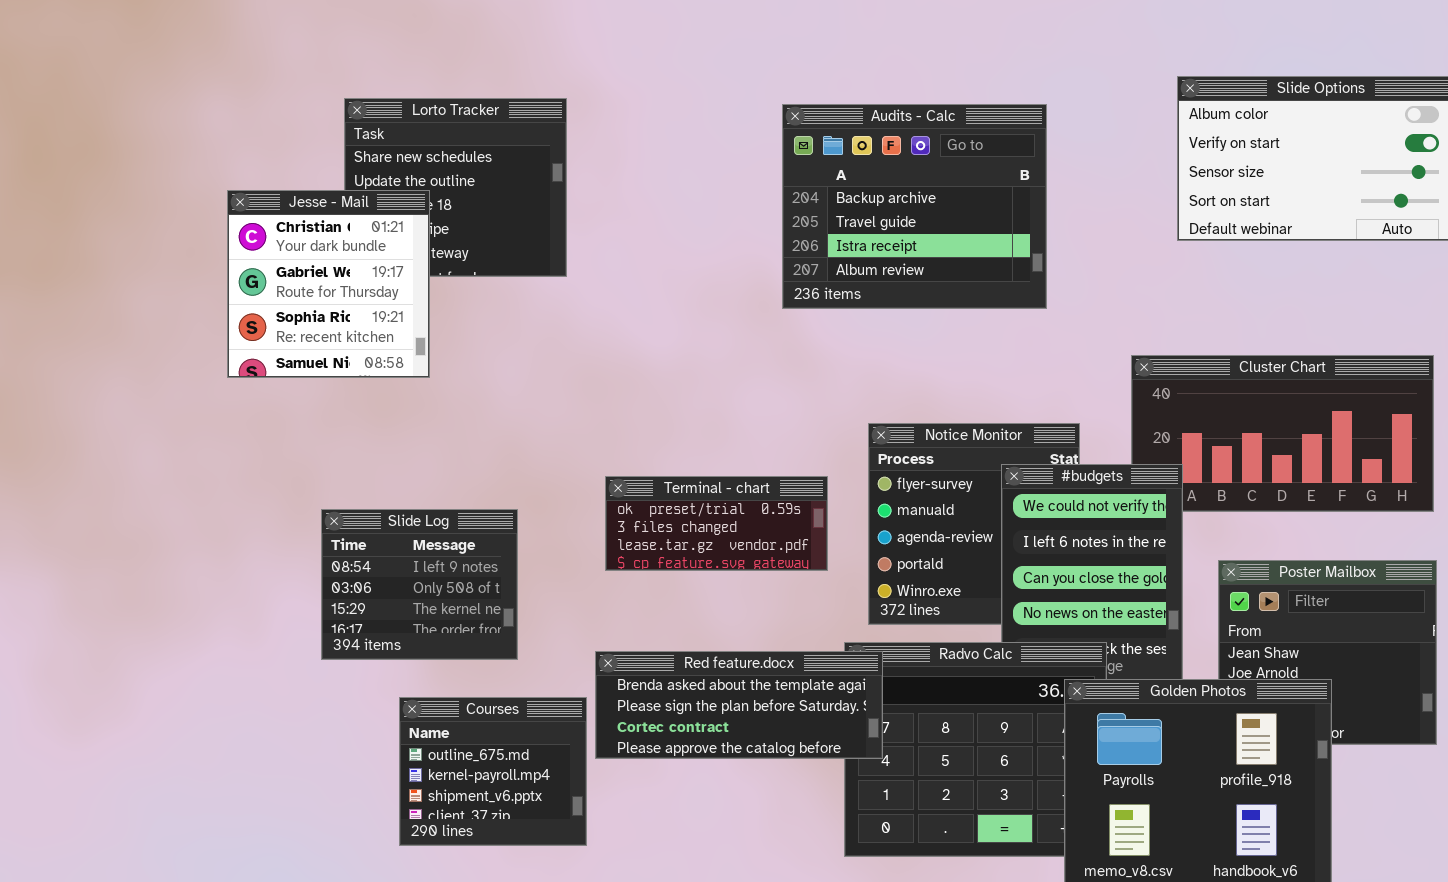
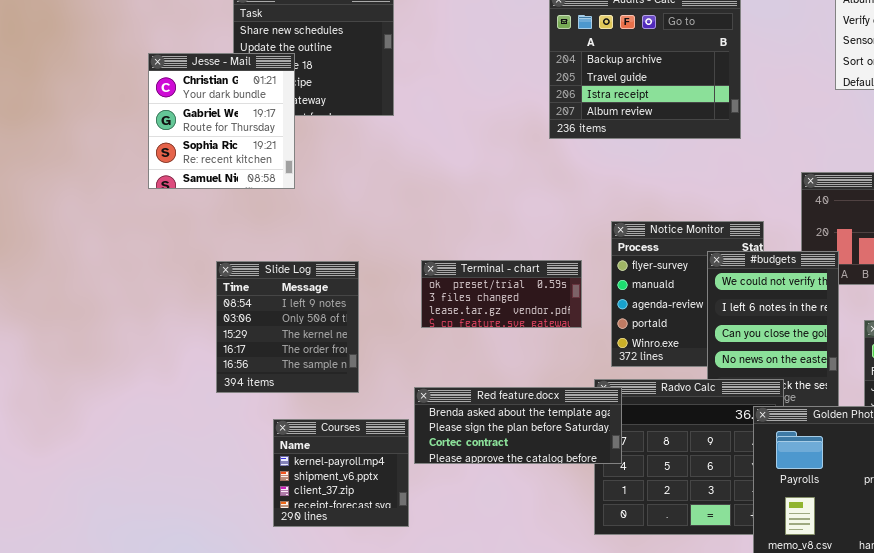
Slide Log: [321,509,518,660] -> [216,261,359,393], resized
Courses: [399,697,587,846] -> [273,419,409,527], scrolled down 1 row

